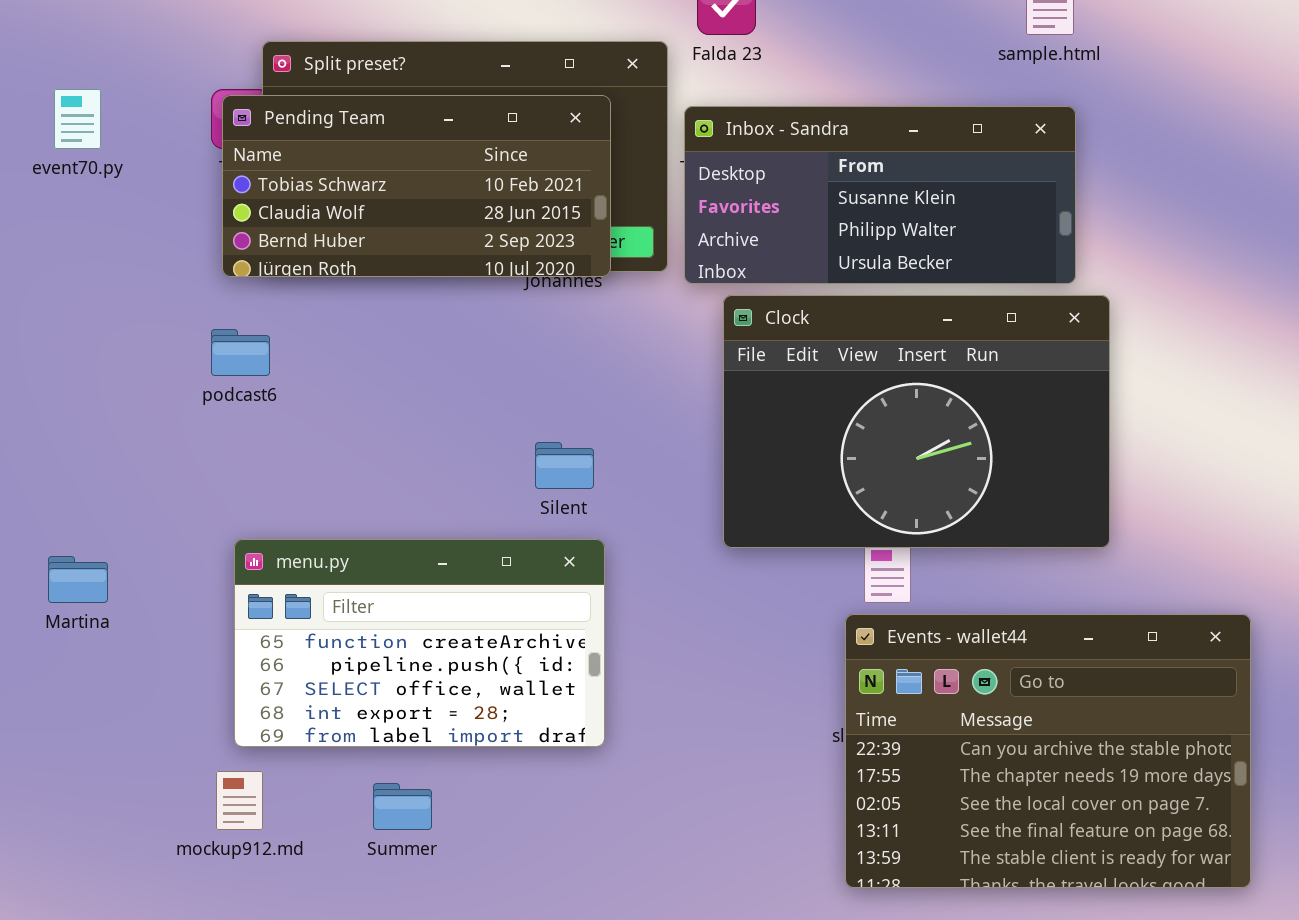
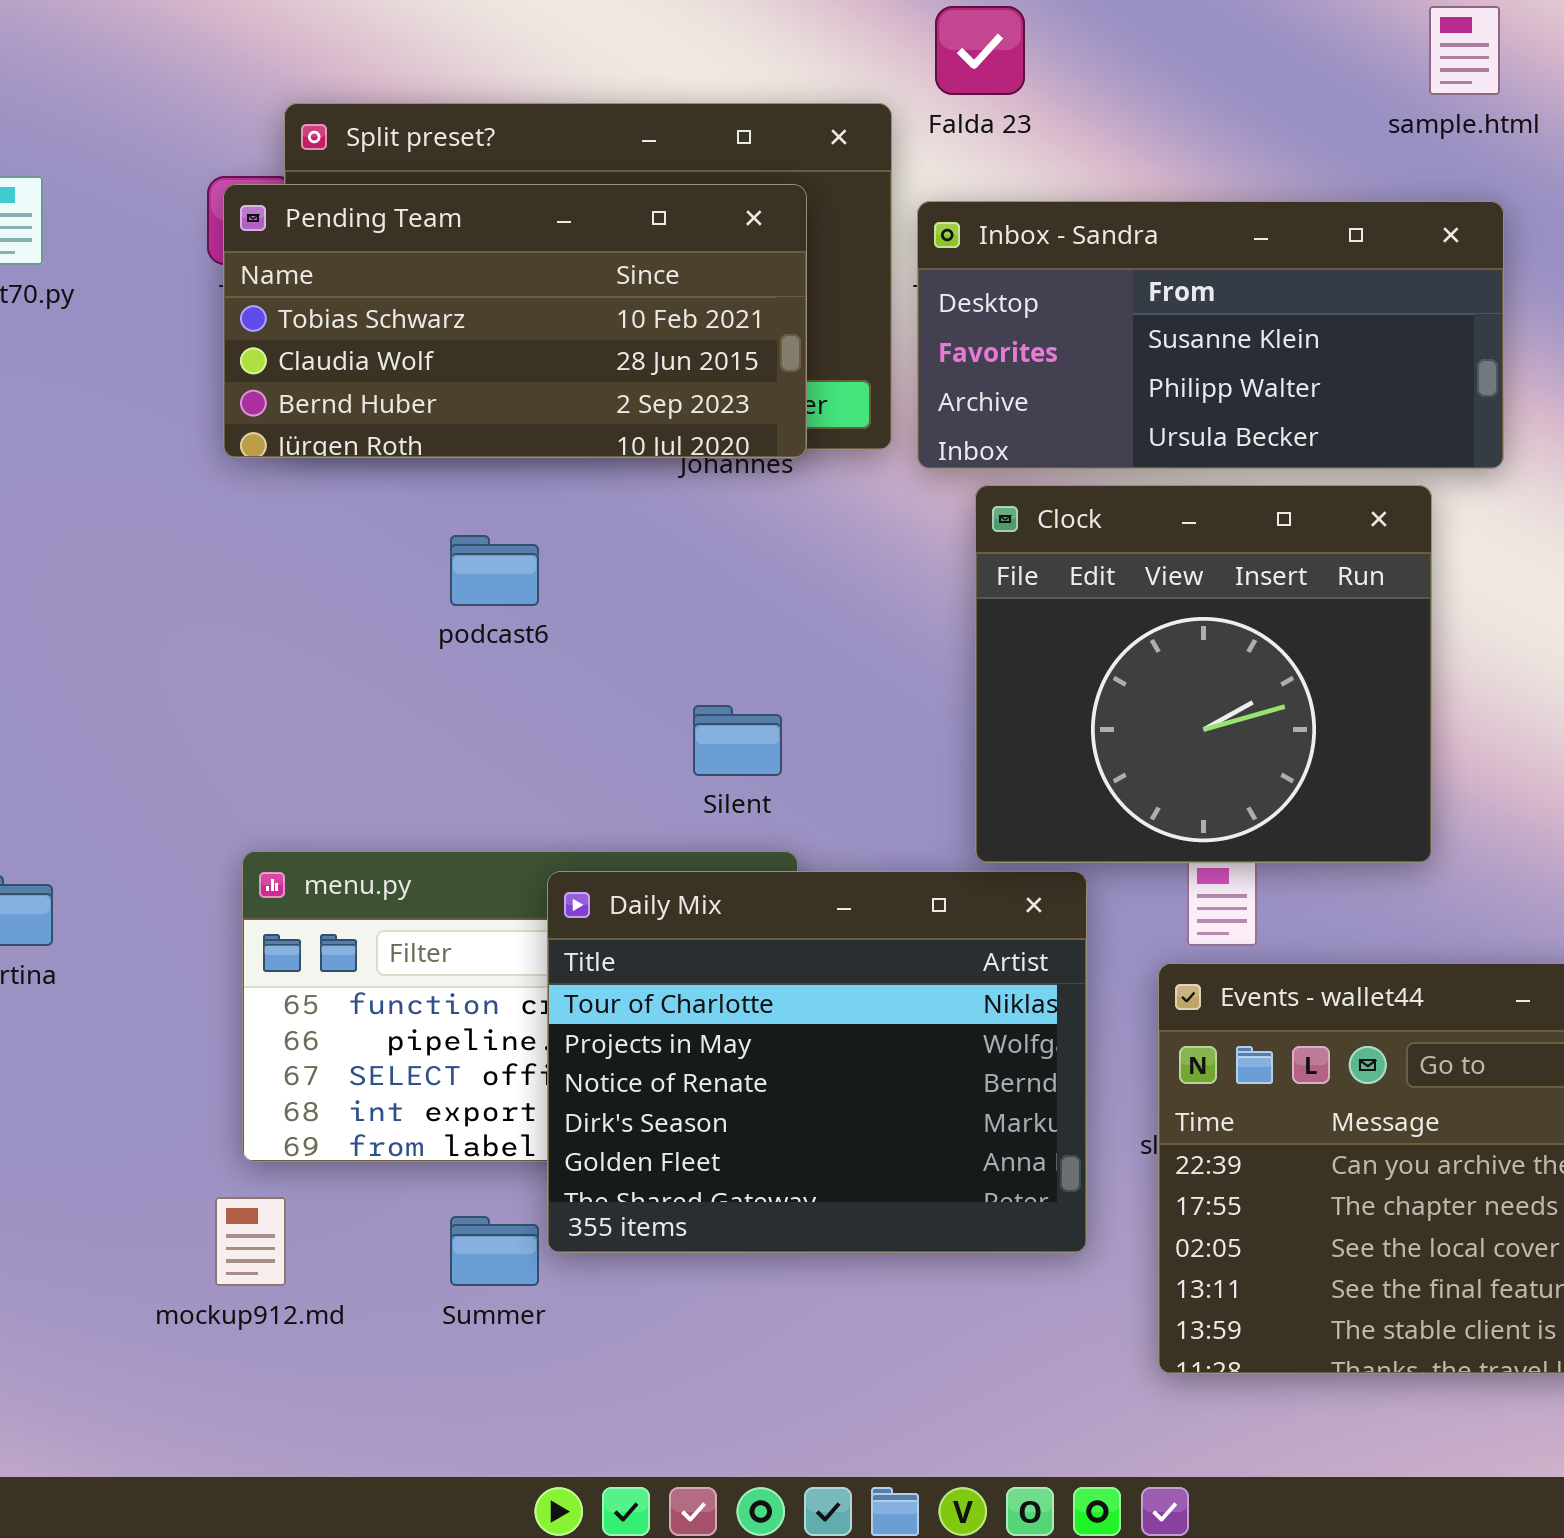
Clock: [723,295,1110,548] -> [975,485,1432,863], resized
podcast6: [211,329,270,376] -> [450,535,539,606], moved
Daily Mix: none -> [547,871,1087,1253], opened

